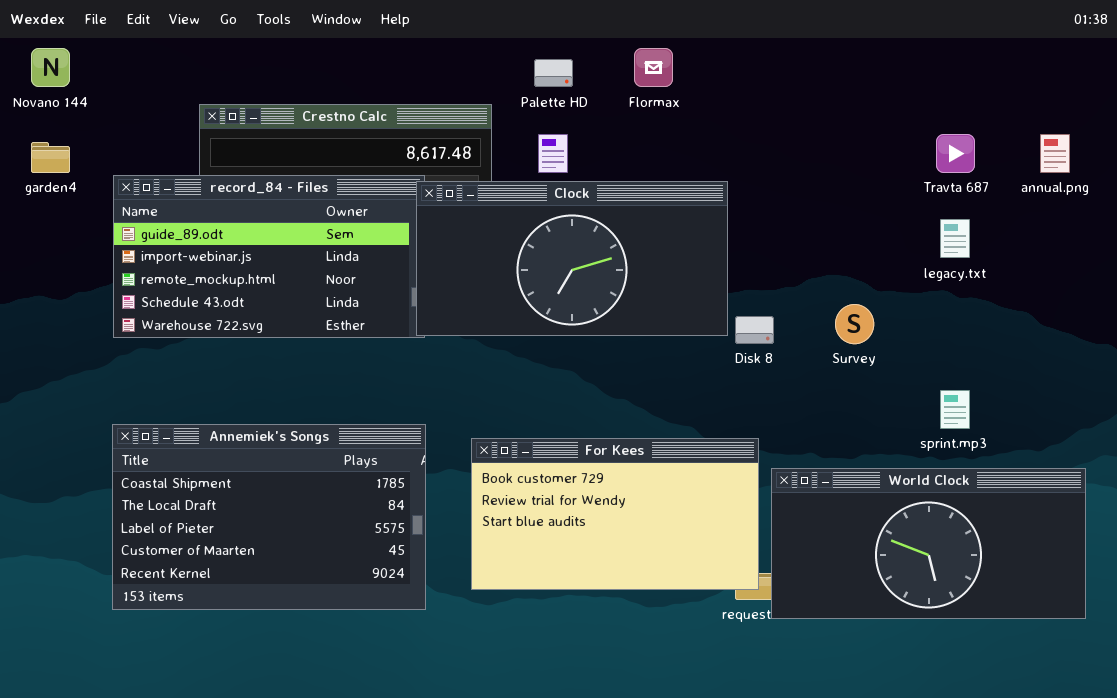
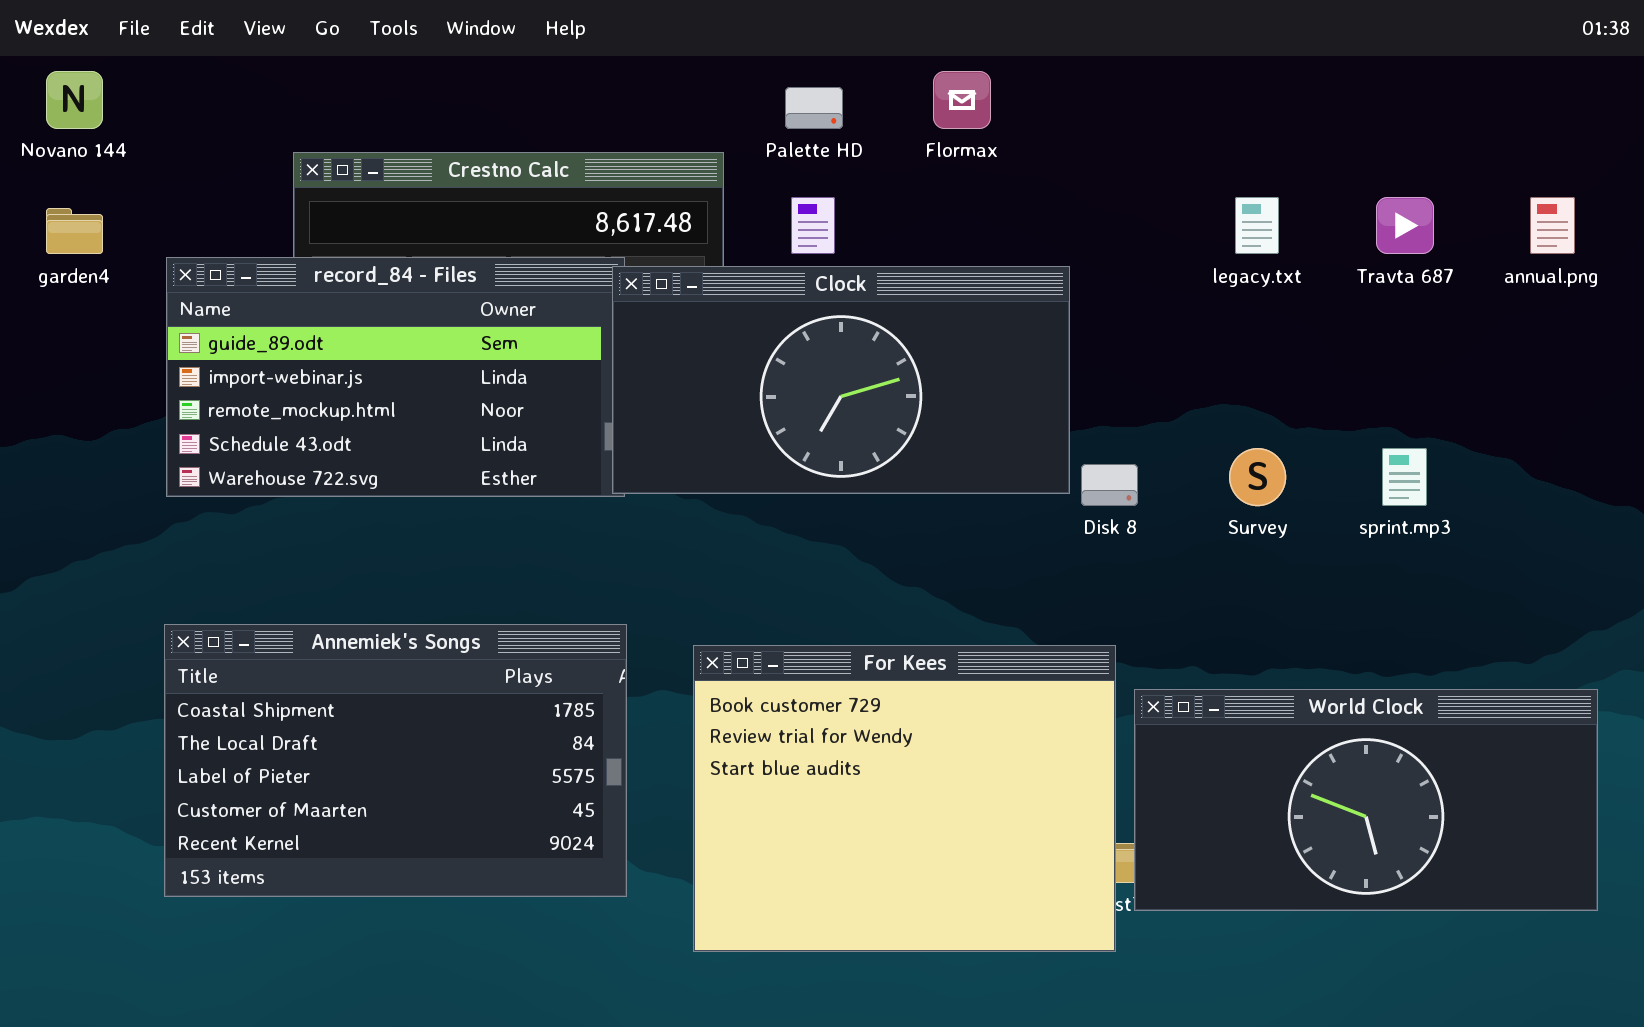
legacy.txt: [940,219,970,258] -> [1235,197,1279,254], moved
sprint.mp3: [940,390,970,429] -> [1382,448,1427,506], moved
For Kees: [471,438,759,590] -> [693,645,1116,952], resized

